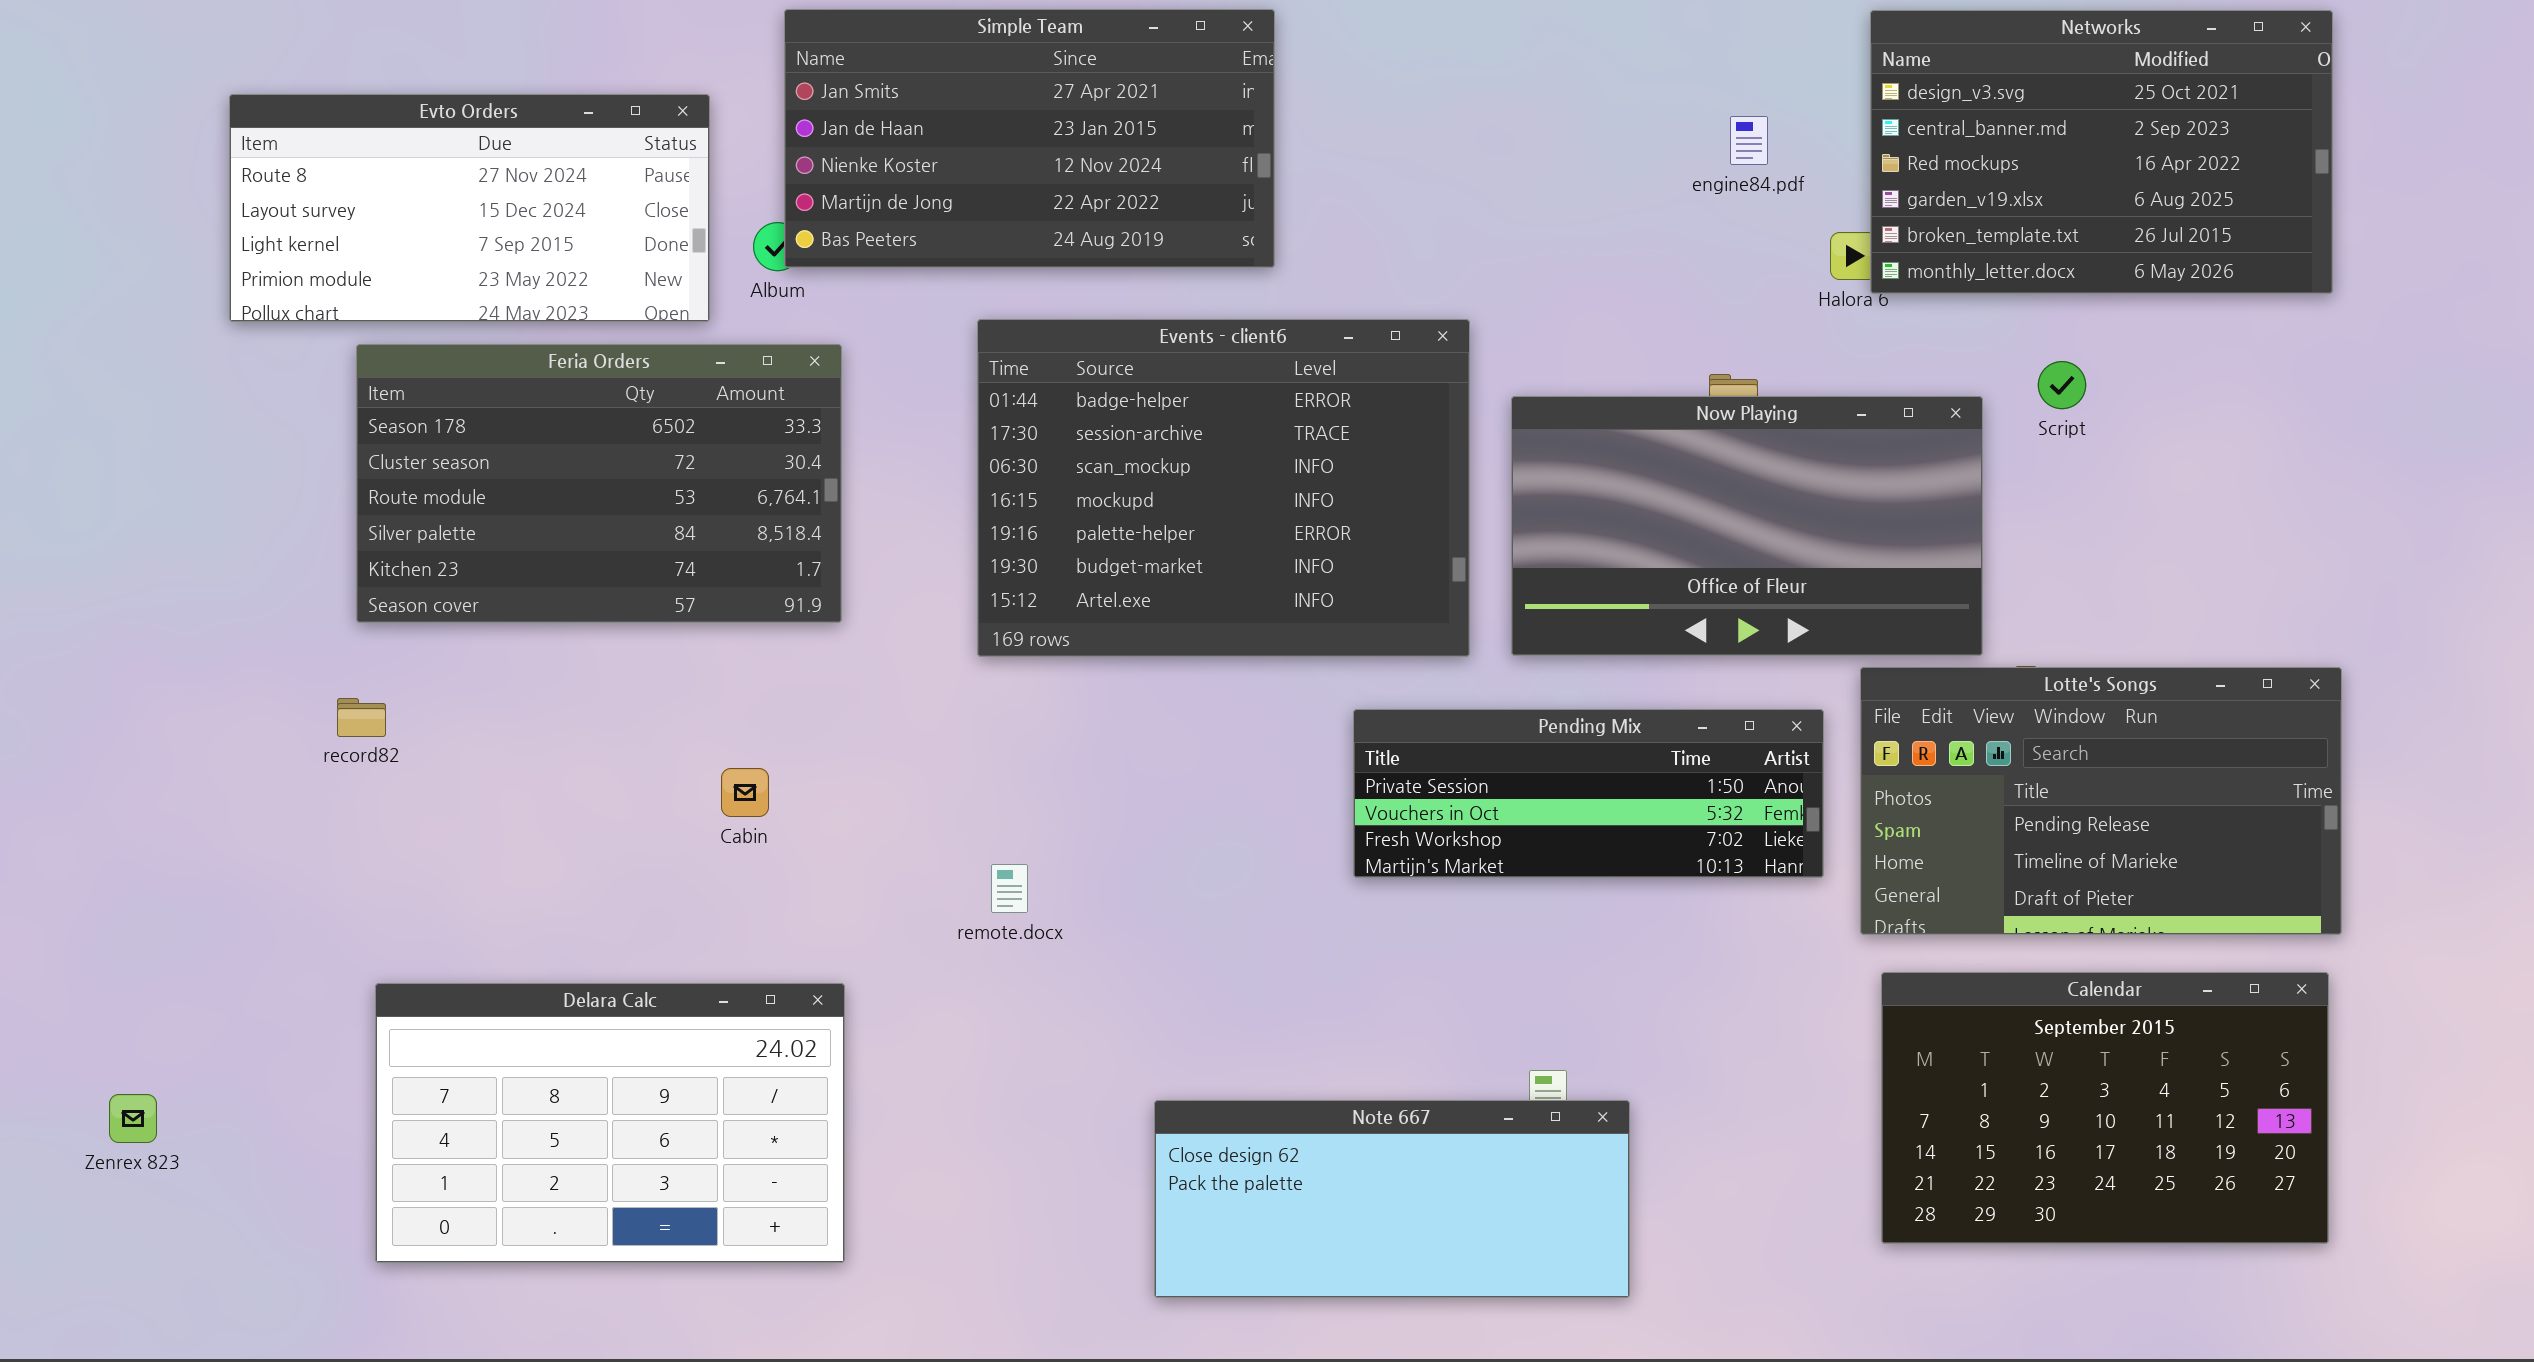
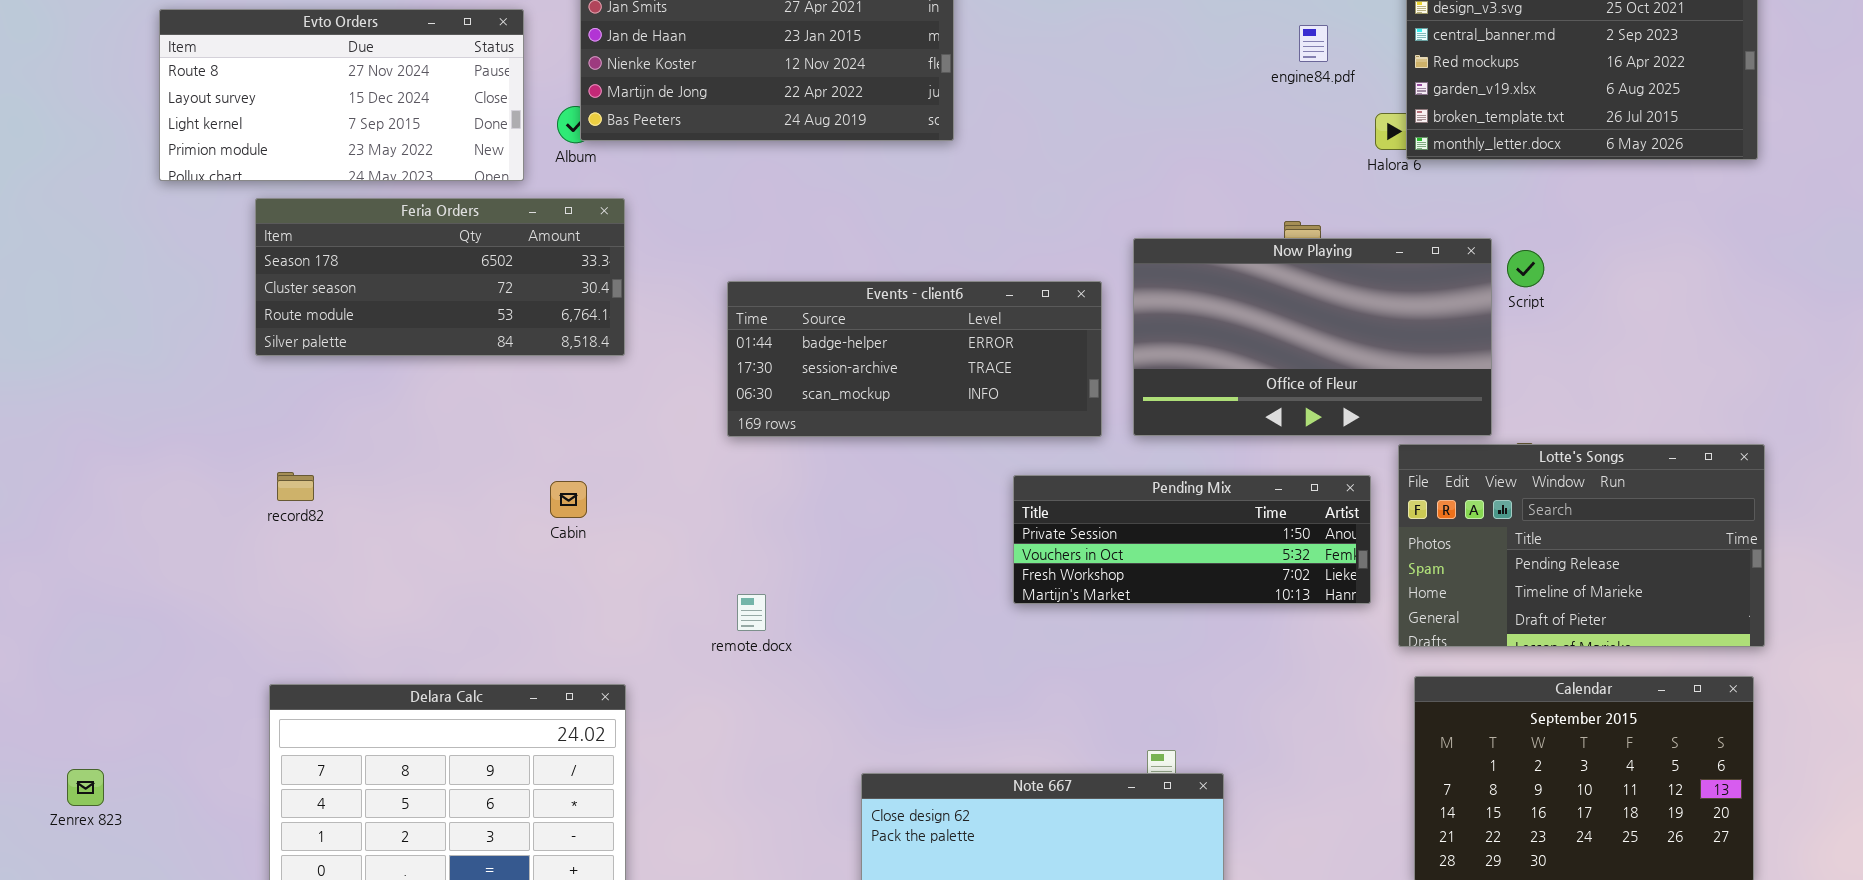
Events - client6: [977,319,1470,657] -> [727,281,1102,437], resized
Feria Orders: [356,344,842,623] -> [255,198,625,356], resized
Script: [2038,361,2086,409] -> [1507,250,1544,287], moved
record82: [337,698,386,737] -> [277,472,314,501], moved
Cabin: [721,768,769,817] -> [550,481,587,518], moved

